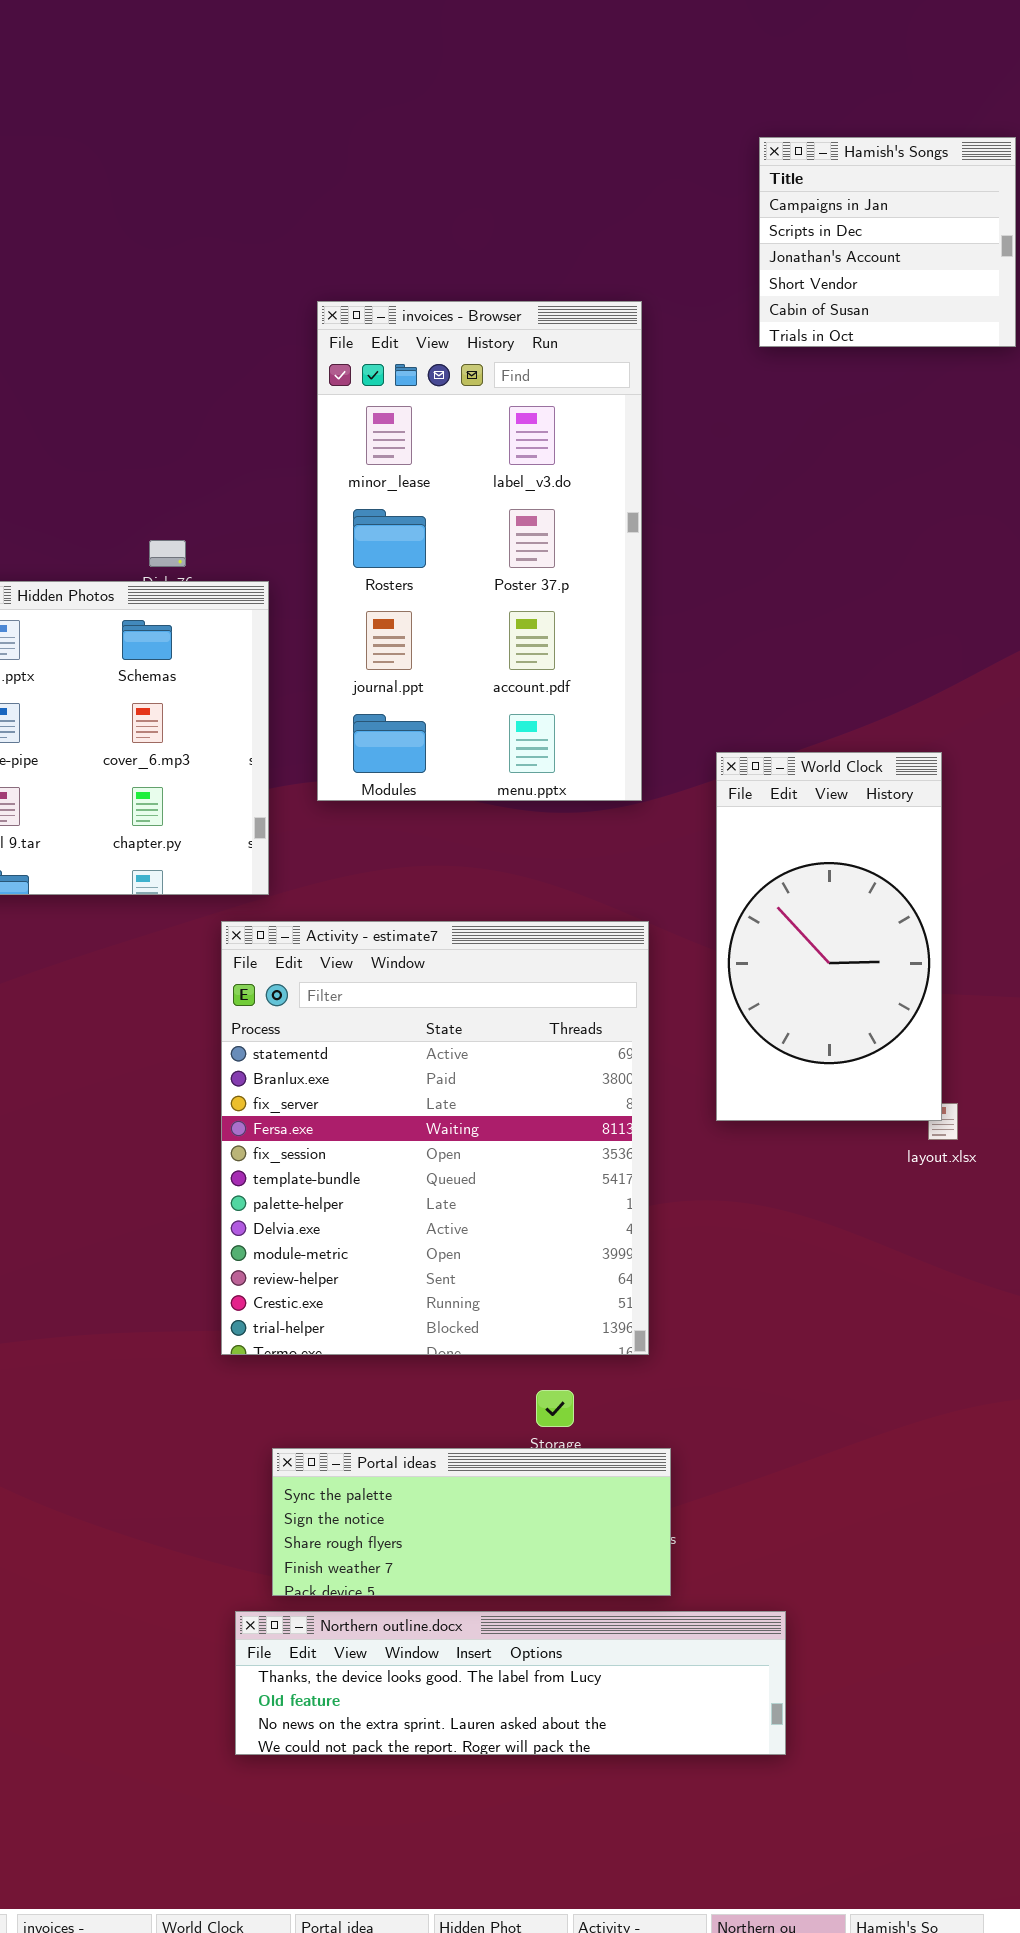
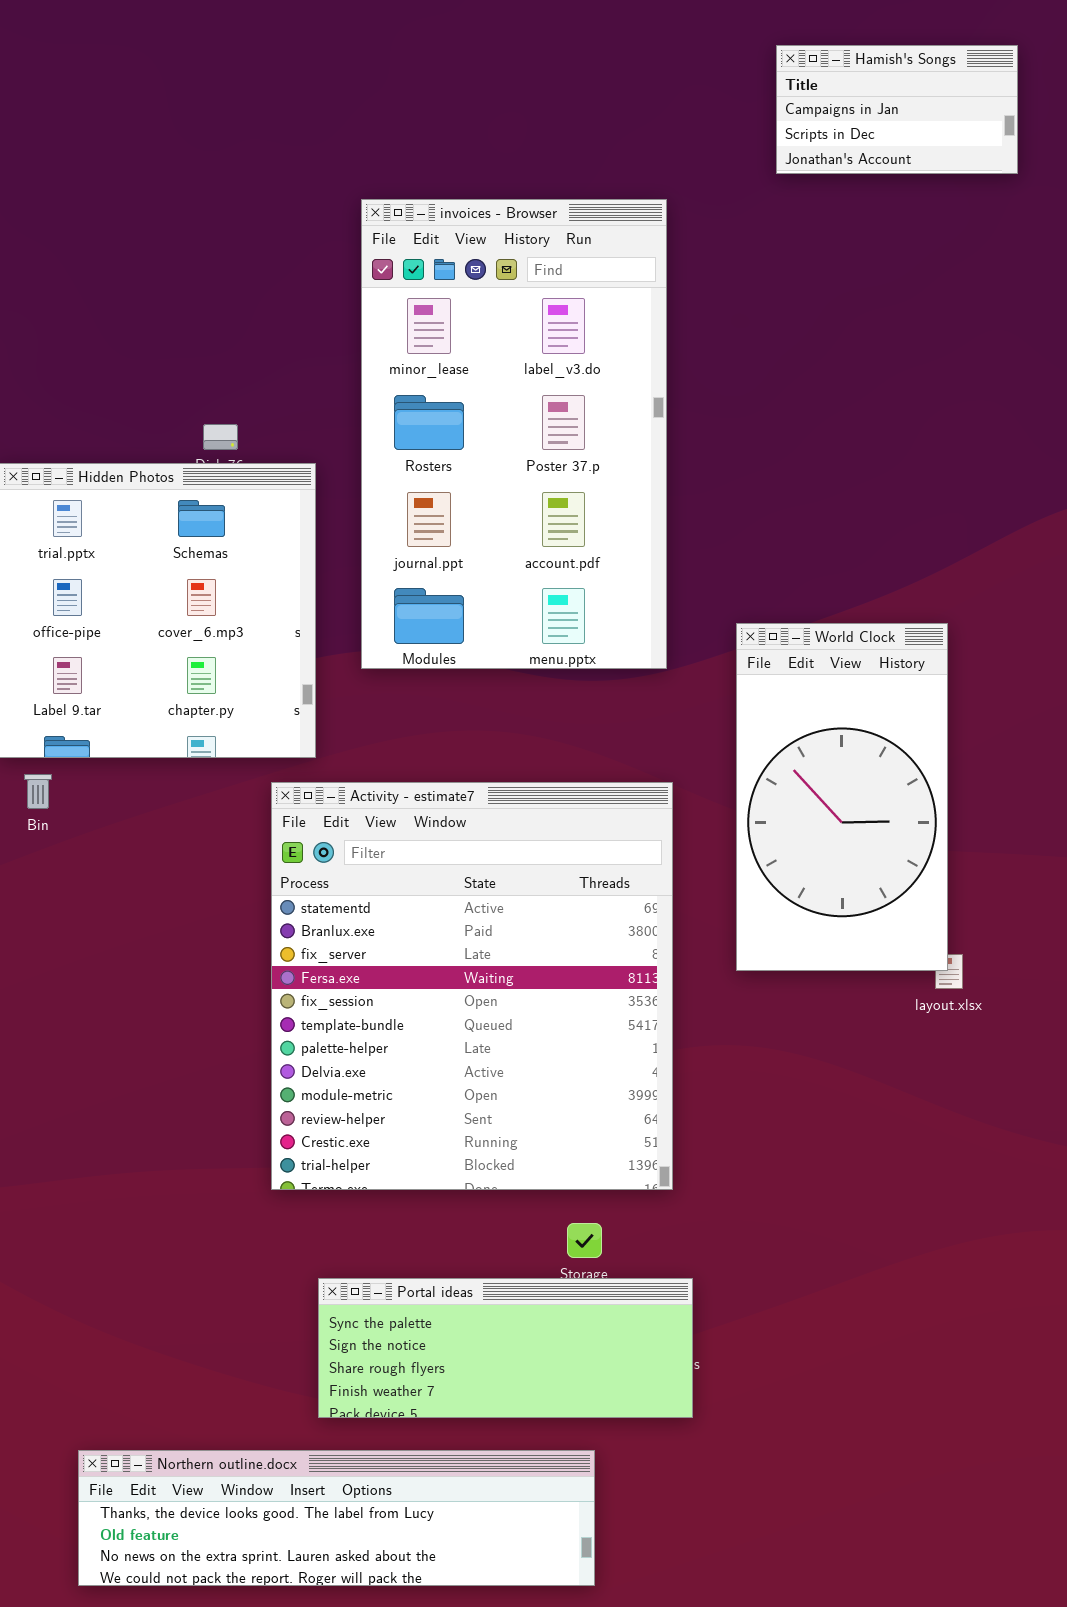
Hamish's Songs: [759,137,1016,347] -> [776,45,1018,174], resized
Northern outline.docx: [235,1611,786,1755] -> [78,1450,595,1586], moved

